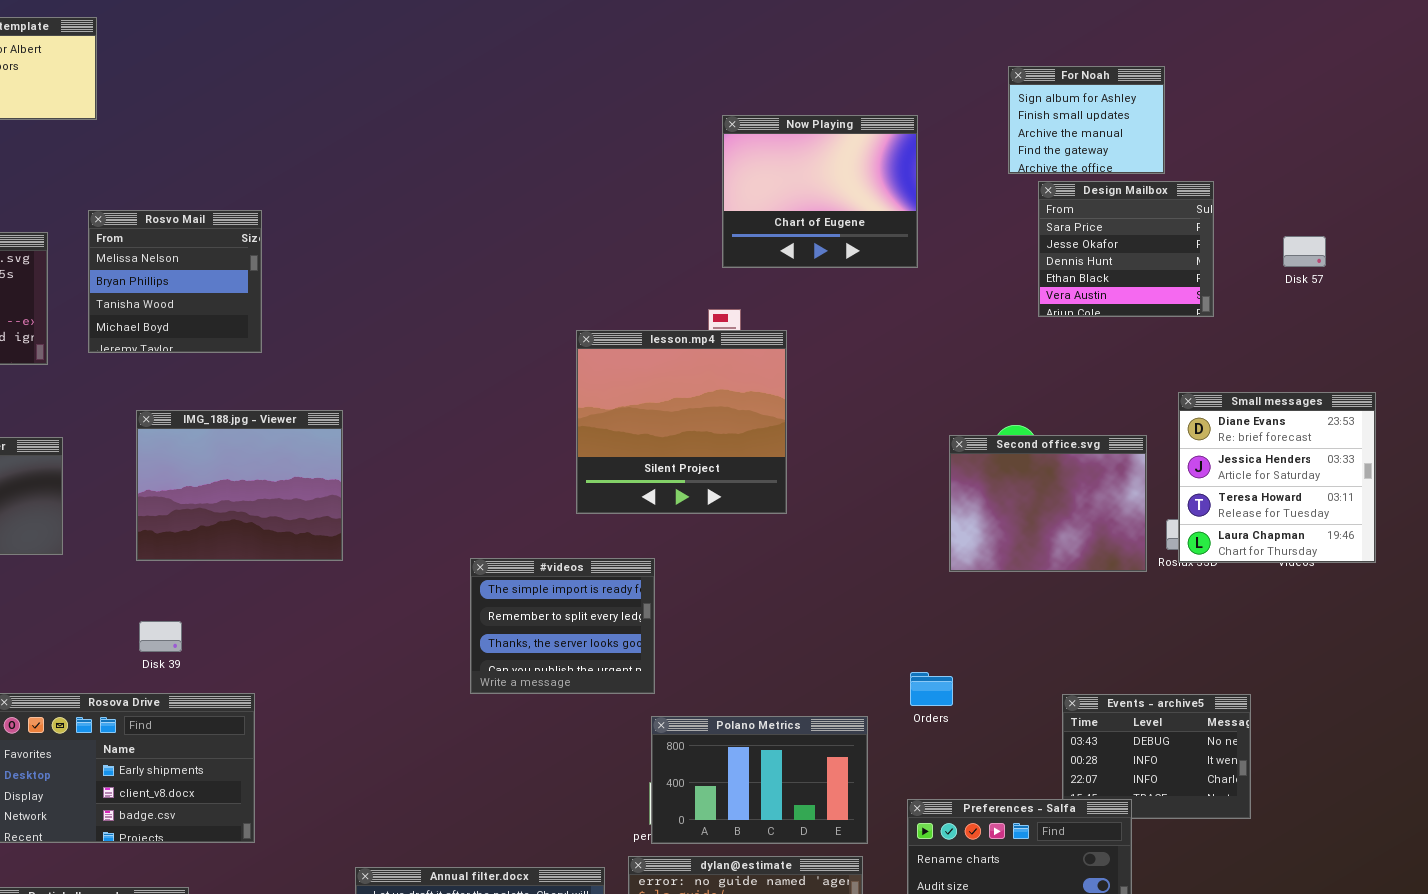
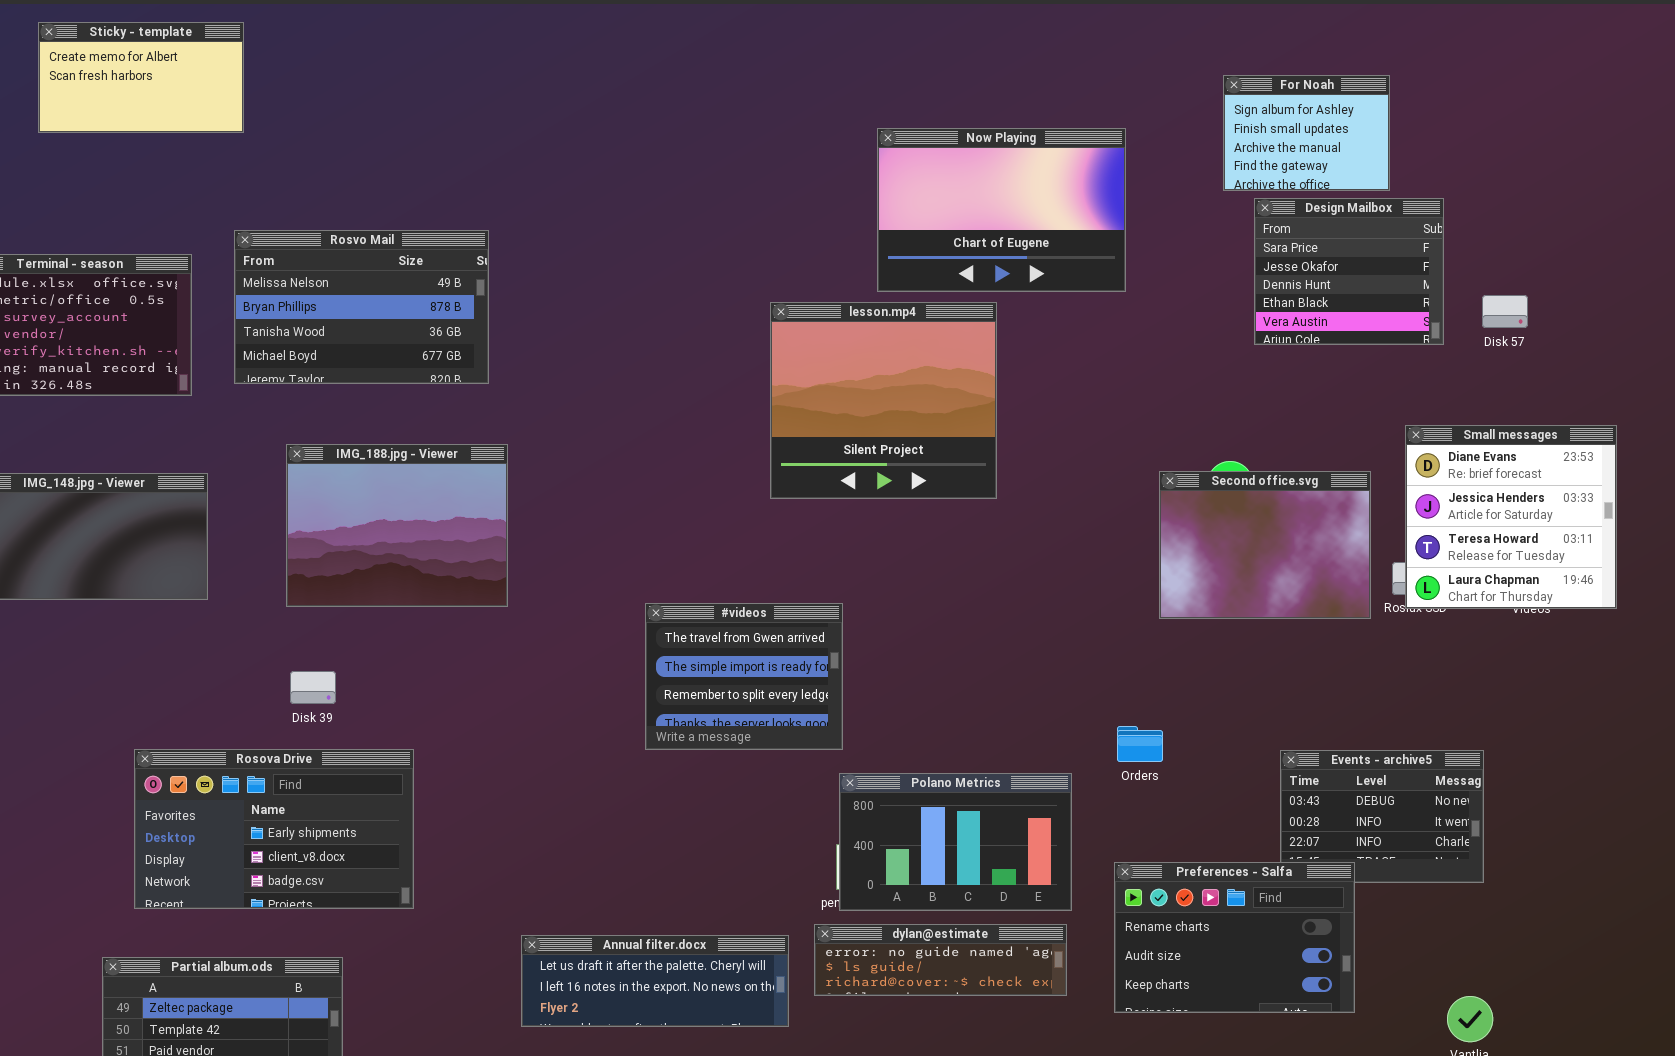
Now Playing: [722,115,918,268] -> [877,128,1126,292], resized
Rosvo Mail: [88,210,262,353] -> [234,230,489,384], resized
Disk 57: [1283,236,1326,267] -> [1482,295,1528,328], moved
lesson.mp4: [576,330,787,514] -> [770,302,997,499], moved
#videos: [470,558,655,694] -> [645,603,843,750], scrolled up 1 row

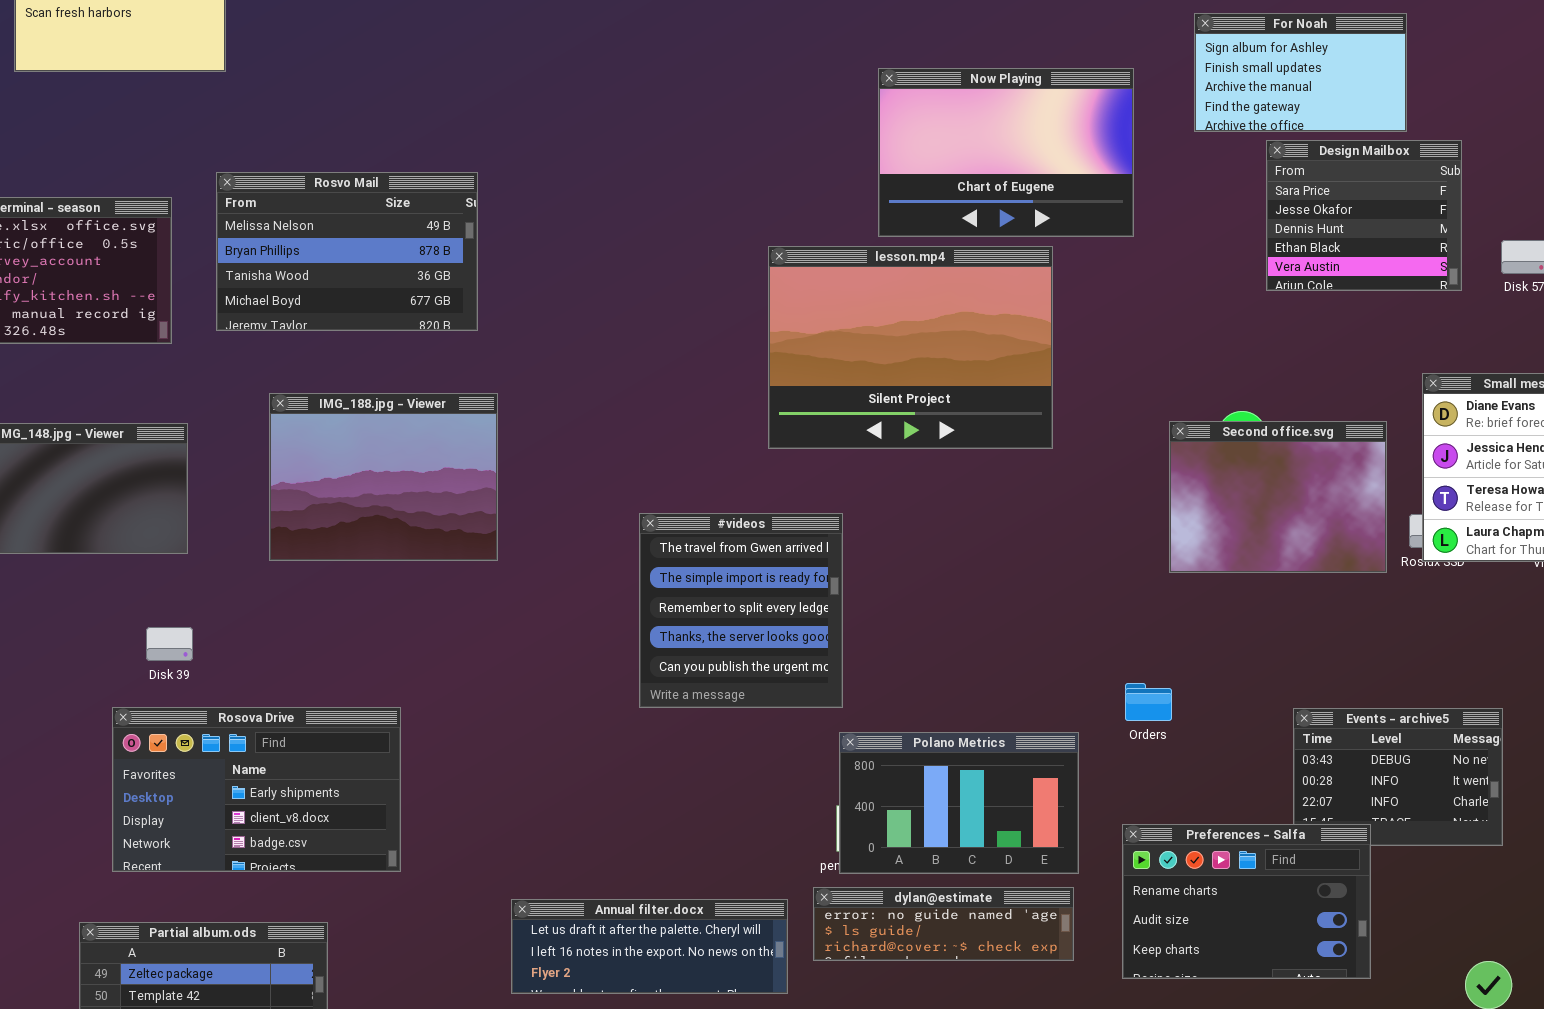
For Noah: [1223,75,1390,191] -> [1194,13,1407,132], resized
lesson.mp4: [770,302,997,499] -> [768,246,1053,449], resized
#videos: [645,603,843,750] -> [639,513,843,708], resized
Disk 39: [290,671,336,704] -> [146,627,193,661], moved

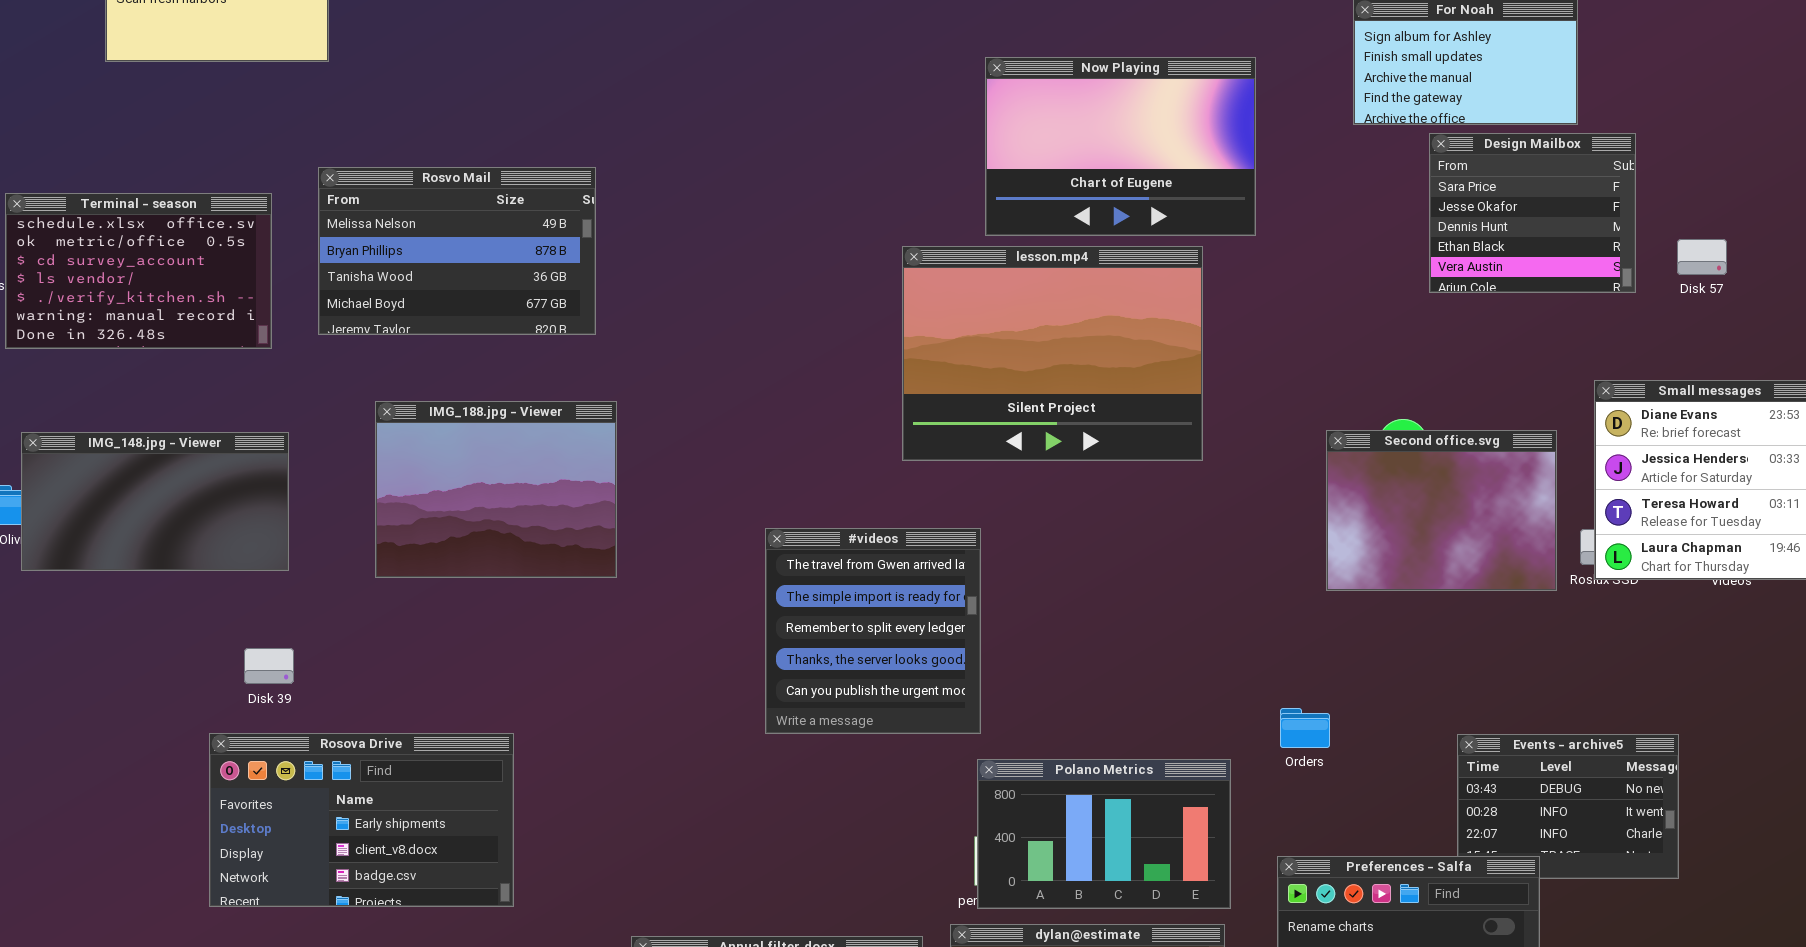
Now Playing: [878,68,1134,237] -> [985,57,1256,236], moved

